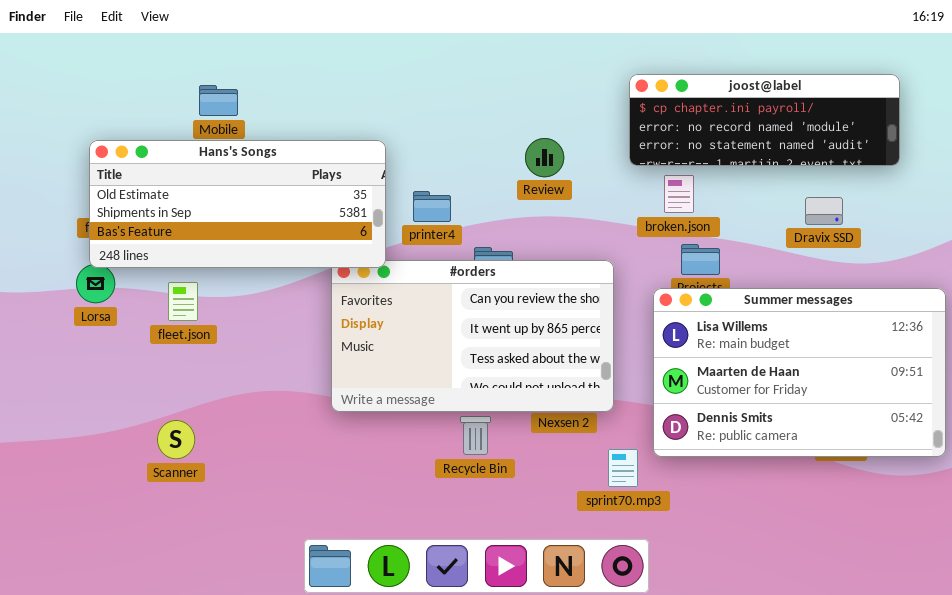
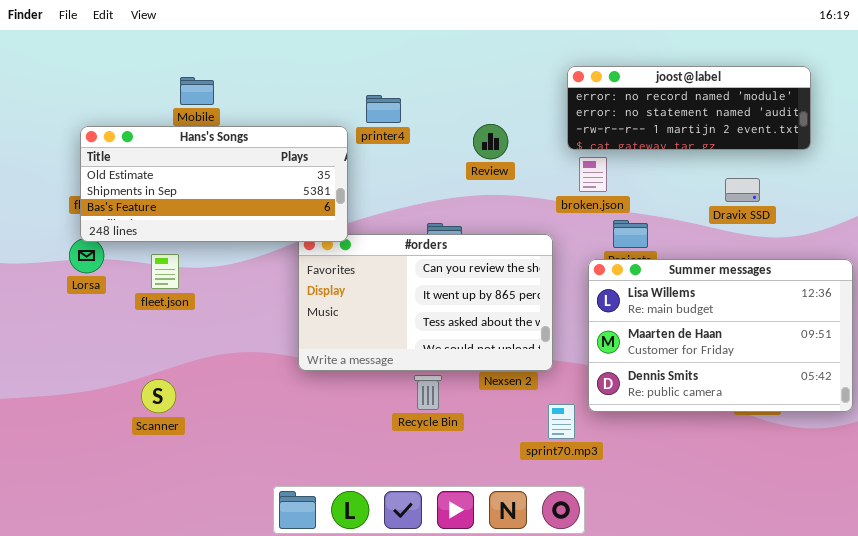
joost@label: [629,74,900,166] -> [567,66,811,150], scrolled down 1 row
broken.json: [664,175,694,213] -> [579,157,607,192], moved
printer4: [413,191,451,222] -> [366,95,401,123], moved

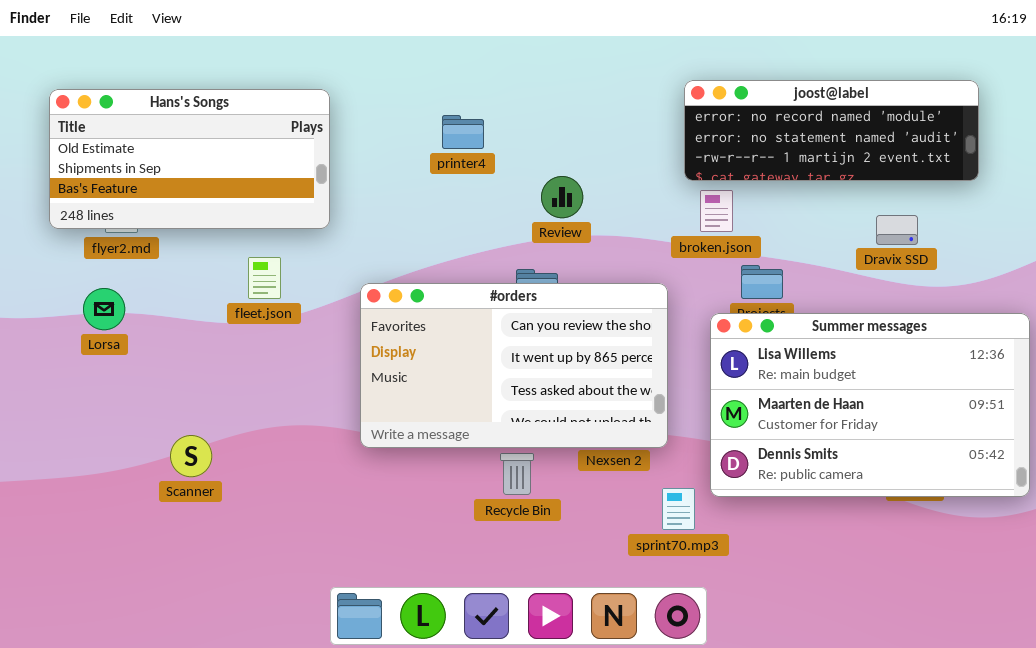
Review: [473,124,508,159] -> [541,176,583,218], moved
Hans's Songs: [80,126,348,242] -> [49,89,330,229], moved, resized
fleet.json: [151,254,179,289] -> [248,257,281,299], moved
Scanner: [141,379,176,413] -> [170,435,212,477], moved

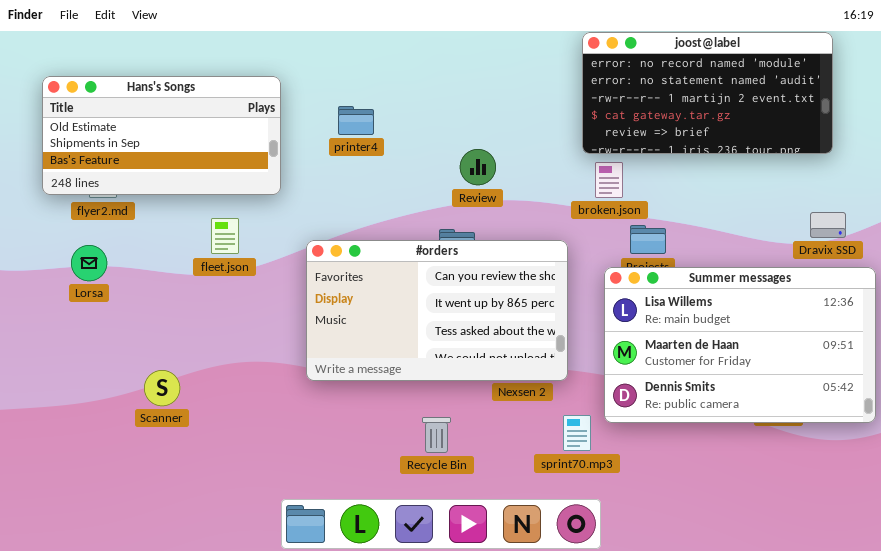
joost@label: [684,80,979,181] -> [582,32,833,154], resized
printer4: [442,115,484,149] -> [338,106,374,135], moved
Dravix SSD: [876,215,918,245] -> [810,212,846,238], moved
Recycle Bin: [500,453,534,495] -> [422,417,451,453], moved

